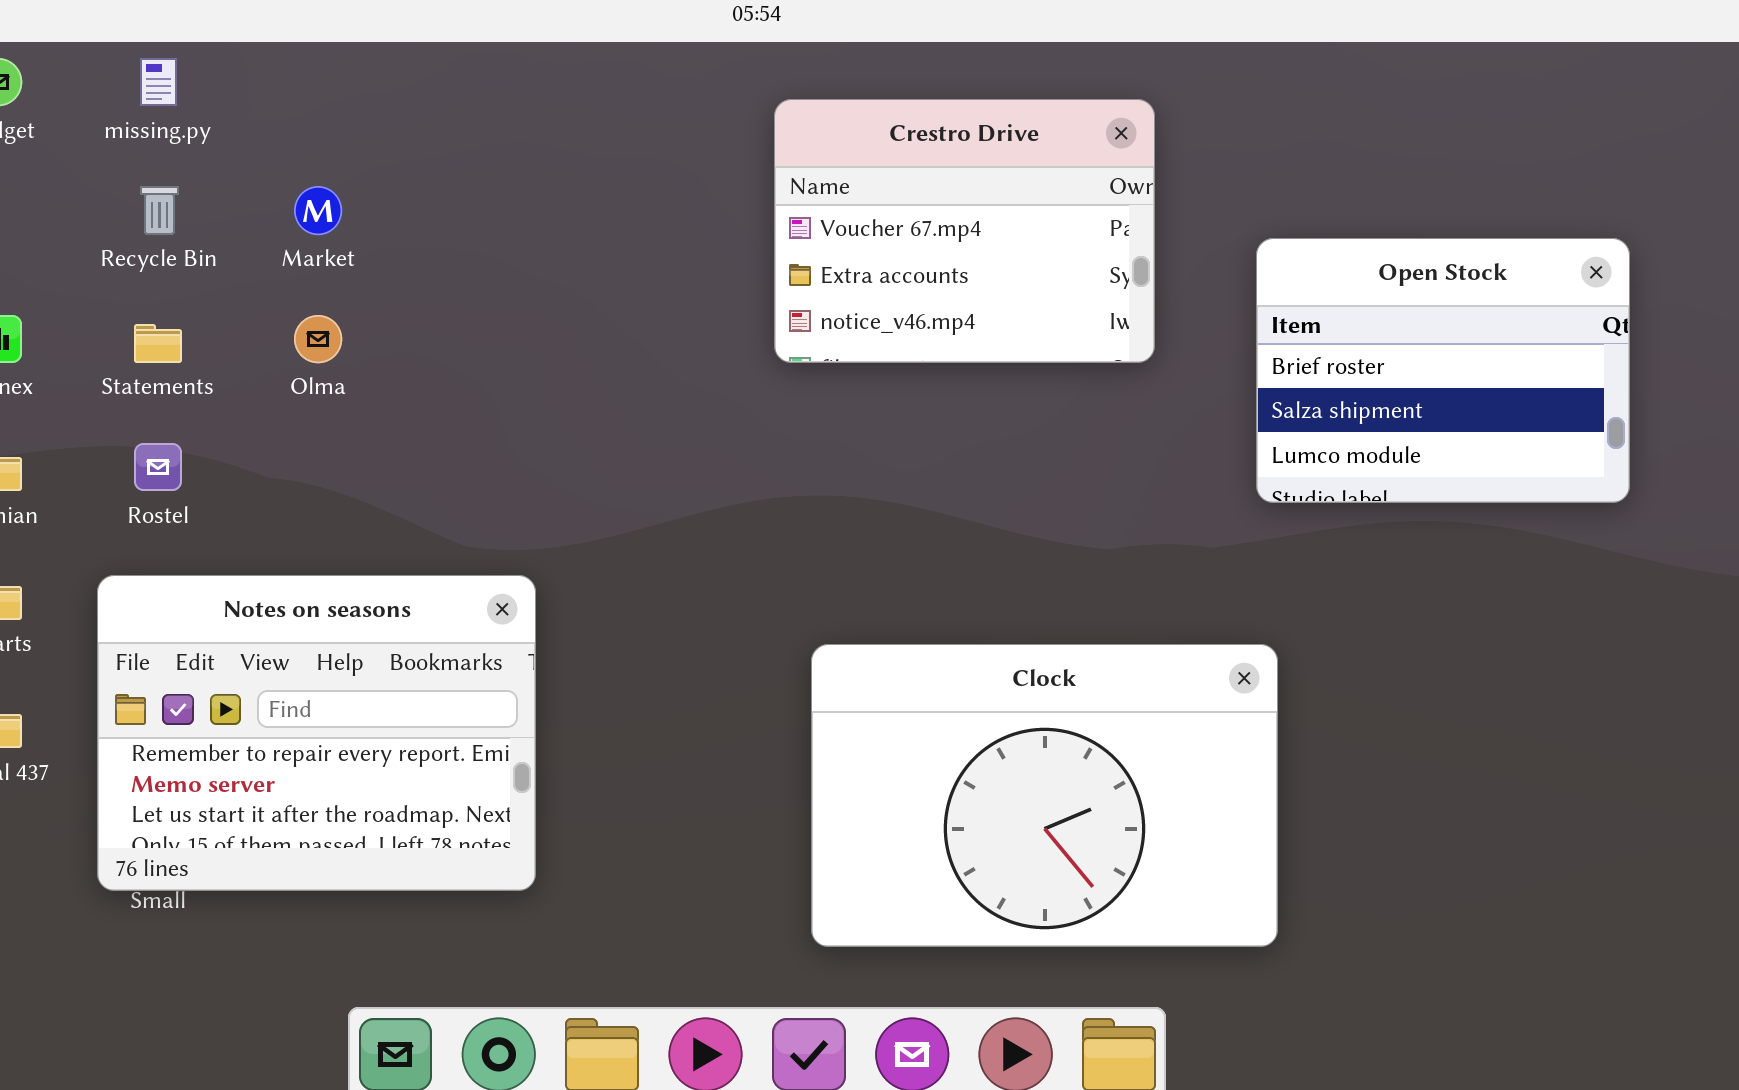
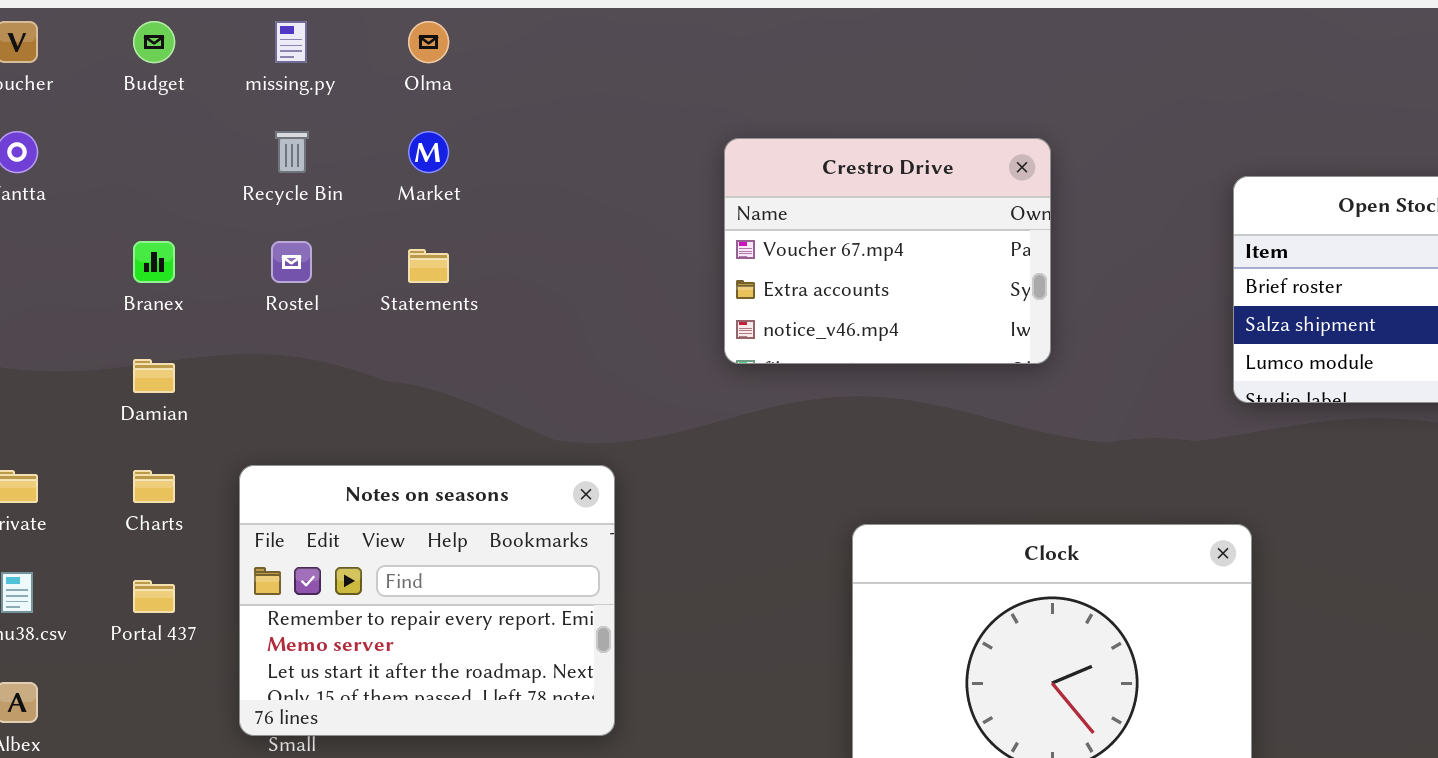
Crestro Drive: [774,99,1155,363] -> [724,138,1051,364], moved
Olma: [294,315,342,363] -> [408,21,449,63], moved
Statements: [134,324,182,363] -> [408,249,449,283], moved
Rostel: [134,443,182,491] -> [271,241,312,283], moved

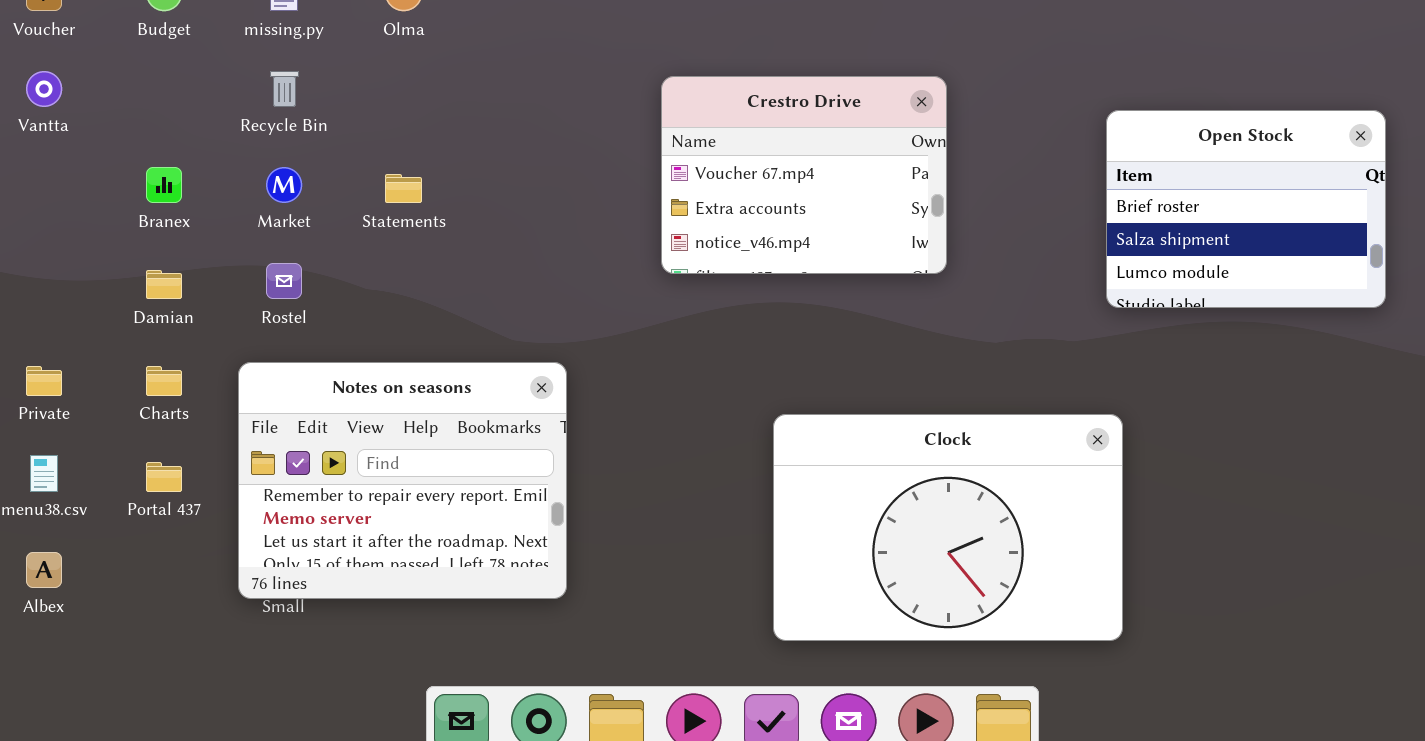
Market: [408,131,449,173] -> [266,167,302,203], moved
Rostel: [271,241,312,283] -> [266,263,302,299], moved

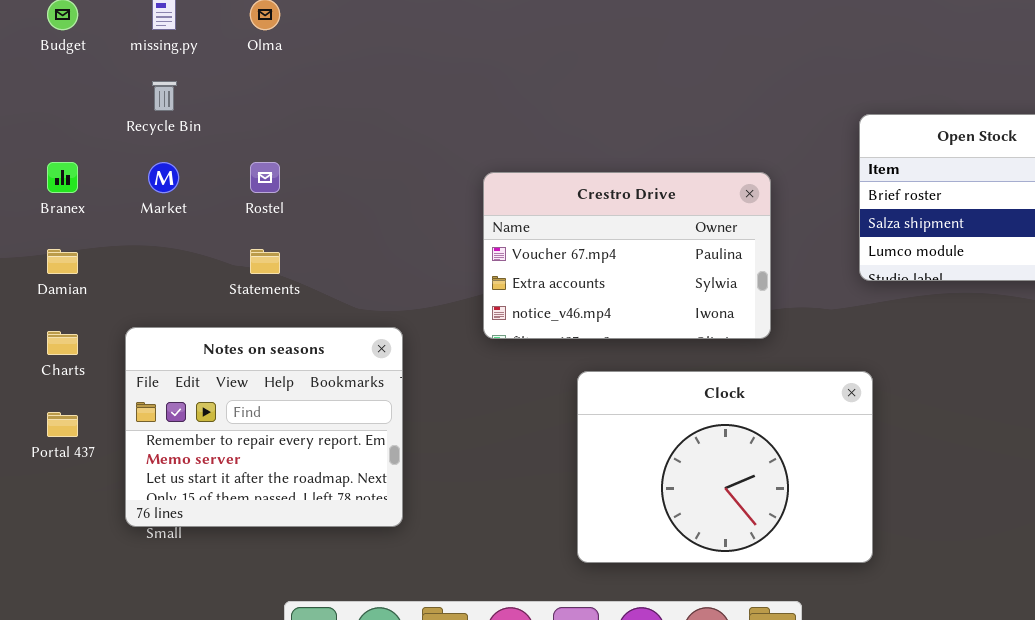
Crestro Drive: [661,76,947,274] -> [483,172,771,339], moved, resized
Statements: [385,174,422,203] -> [250,249,280,274], moved
Rostel: [266,263,302,299] -> [250,162,280,193], moved

